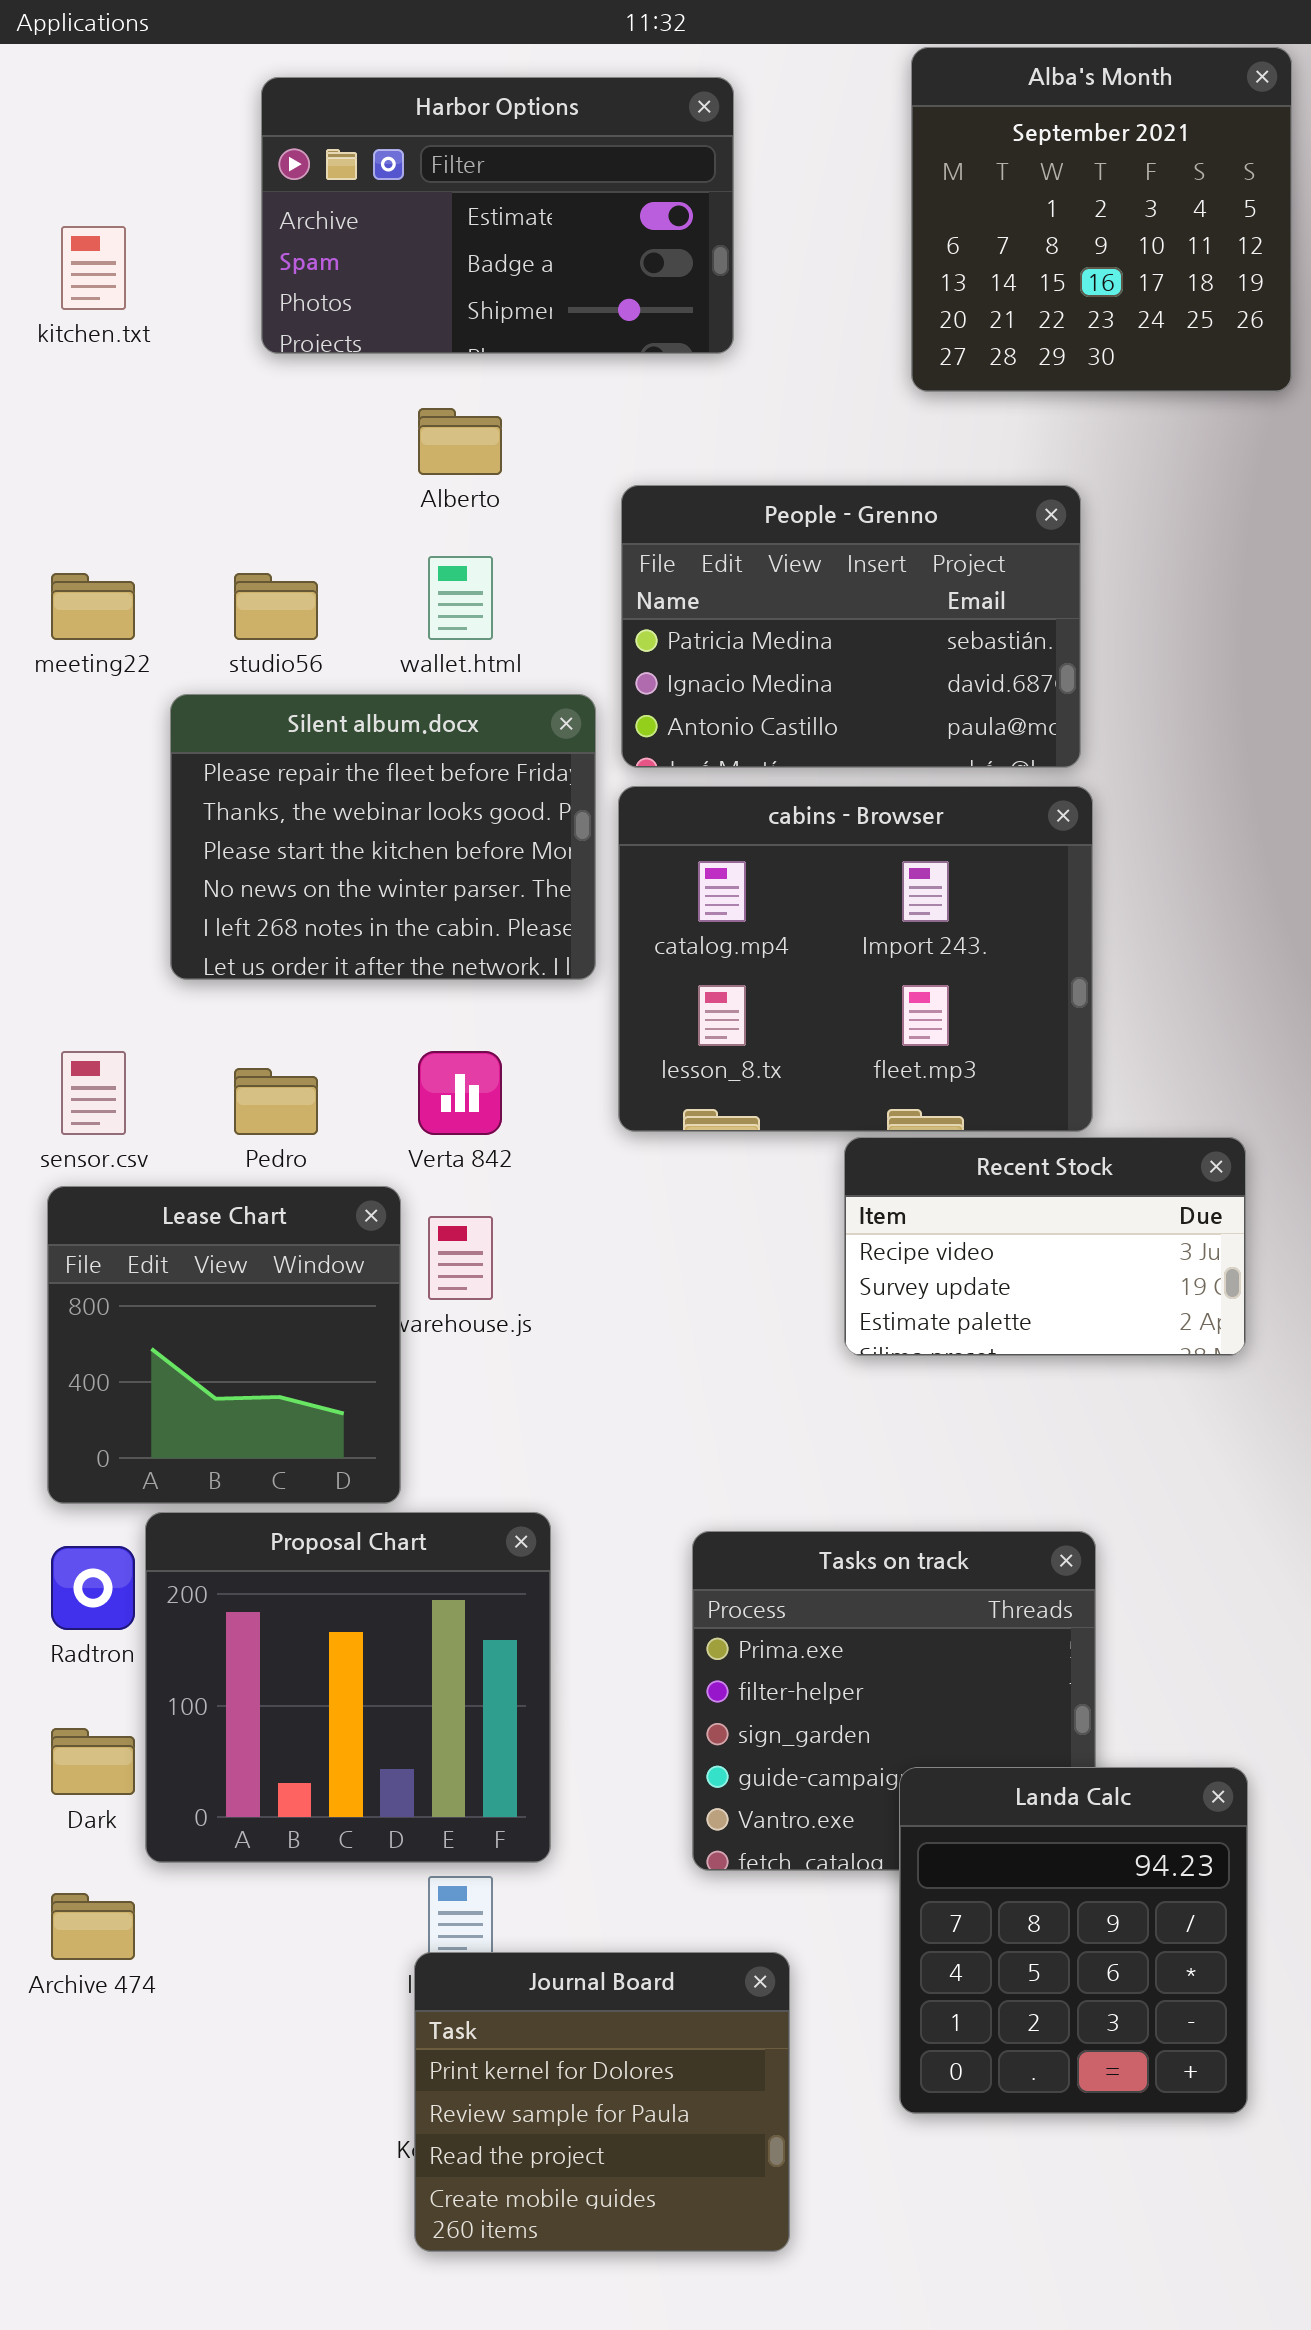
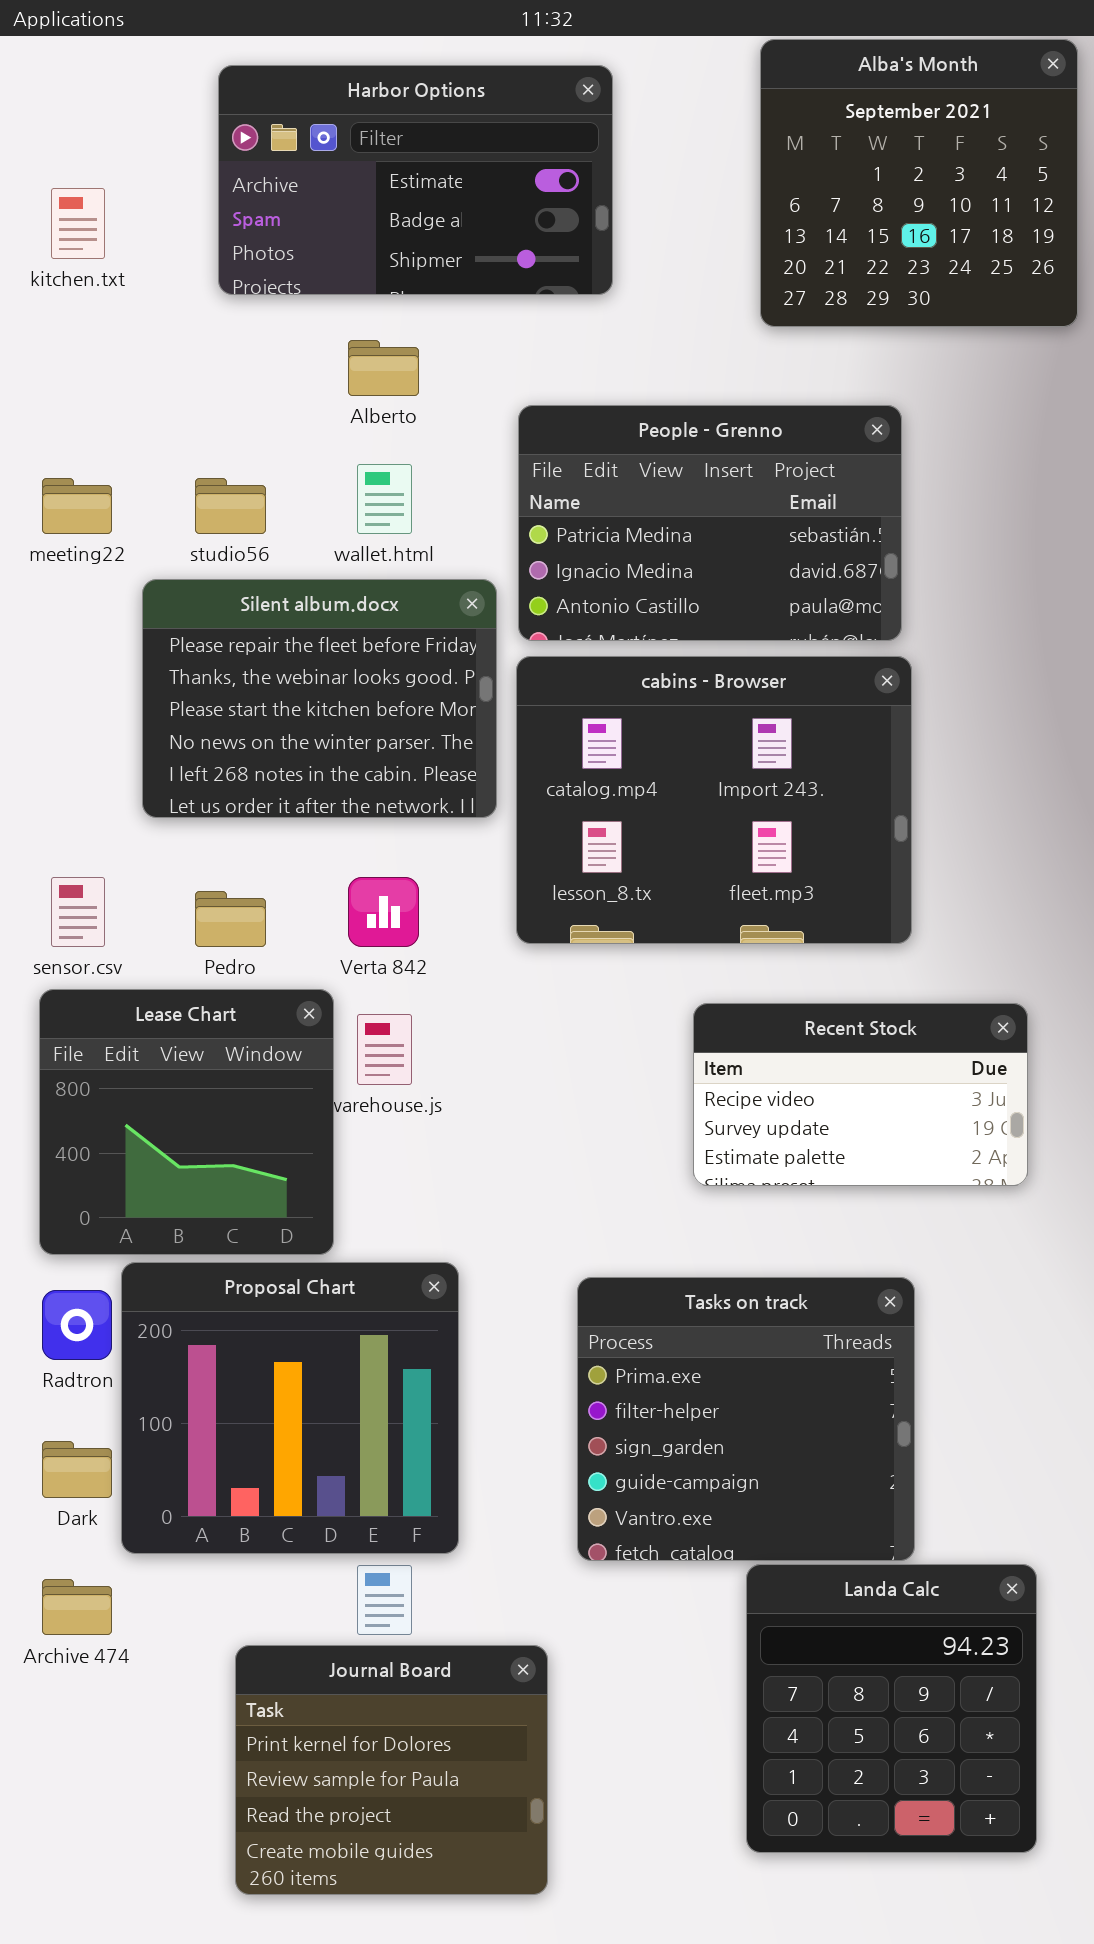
Recent Stock: [844,1137,1246,1356] -> [693,1003,1028,1186], moved
Landa Calc: [899,1767,1248,2114] -> [746,1564,1037,1853], moved
Journal Board: [414,1952,790,2252] -> [235,1645,548,1895], moved

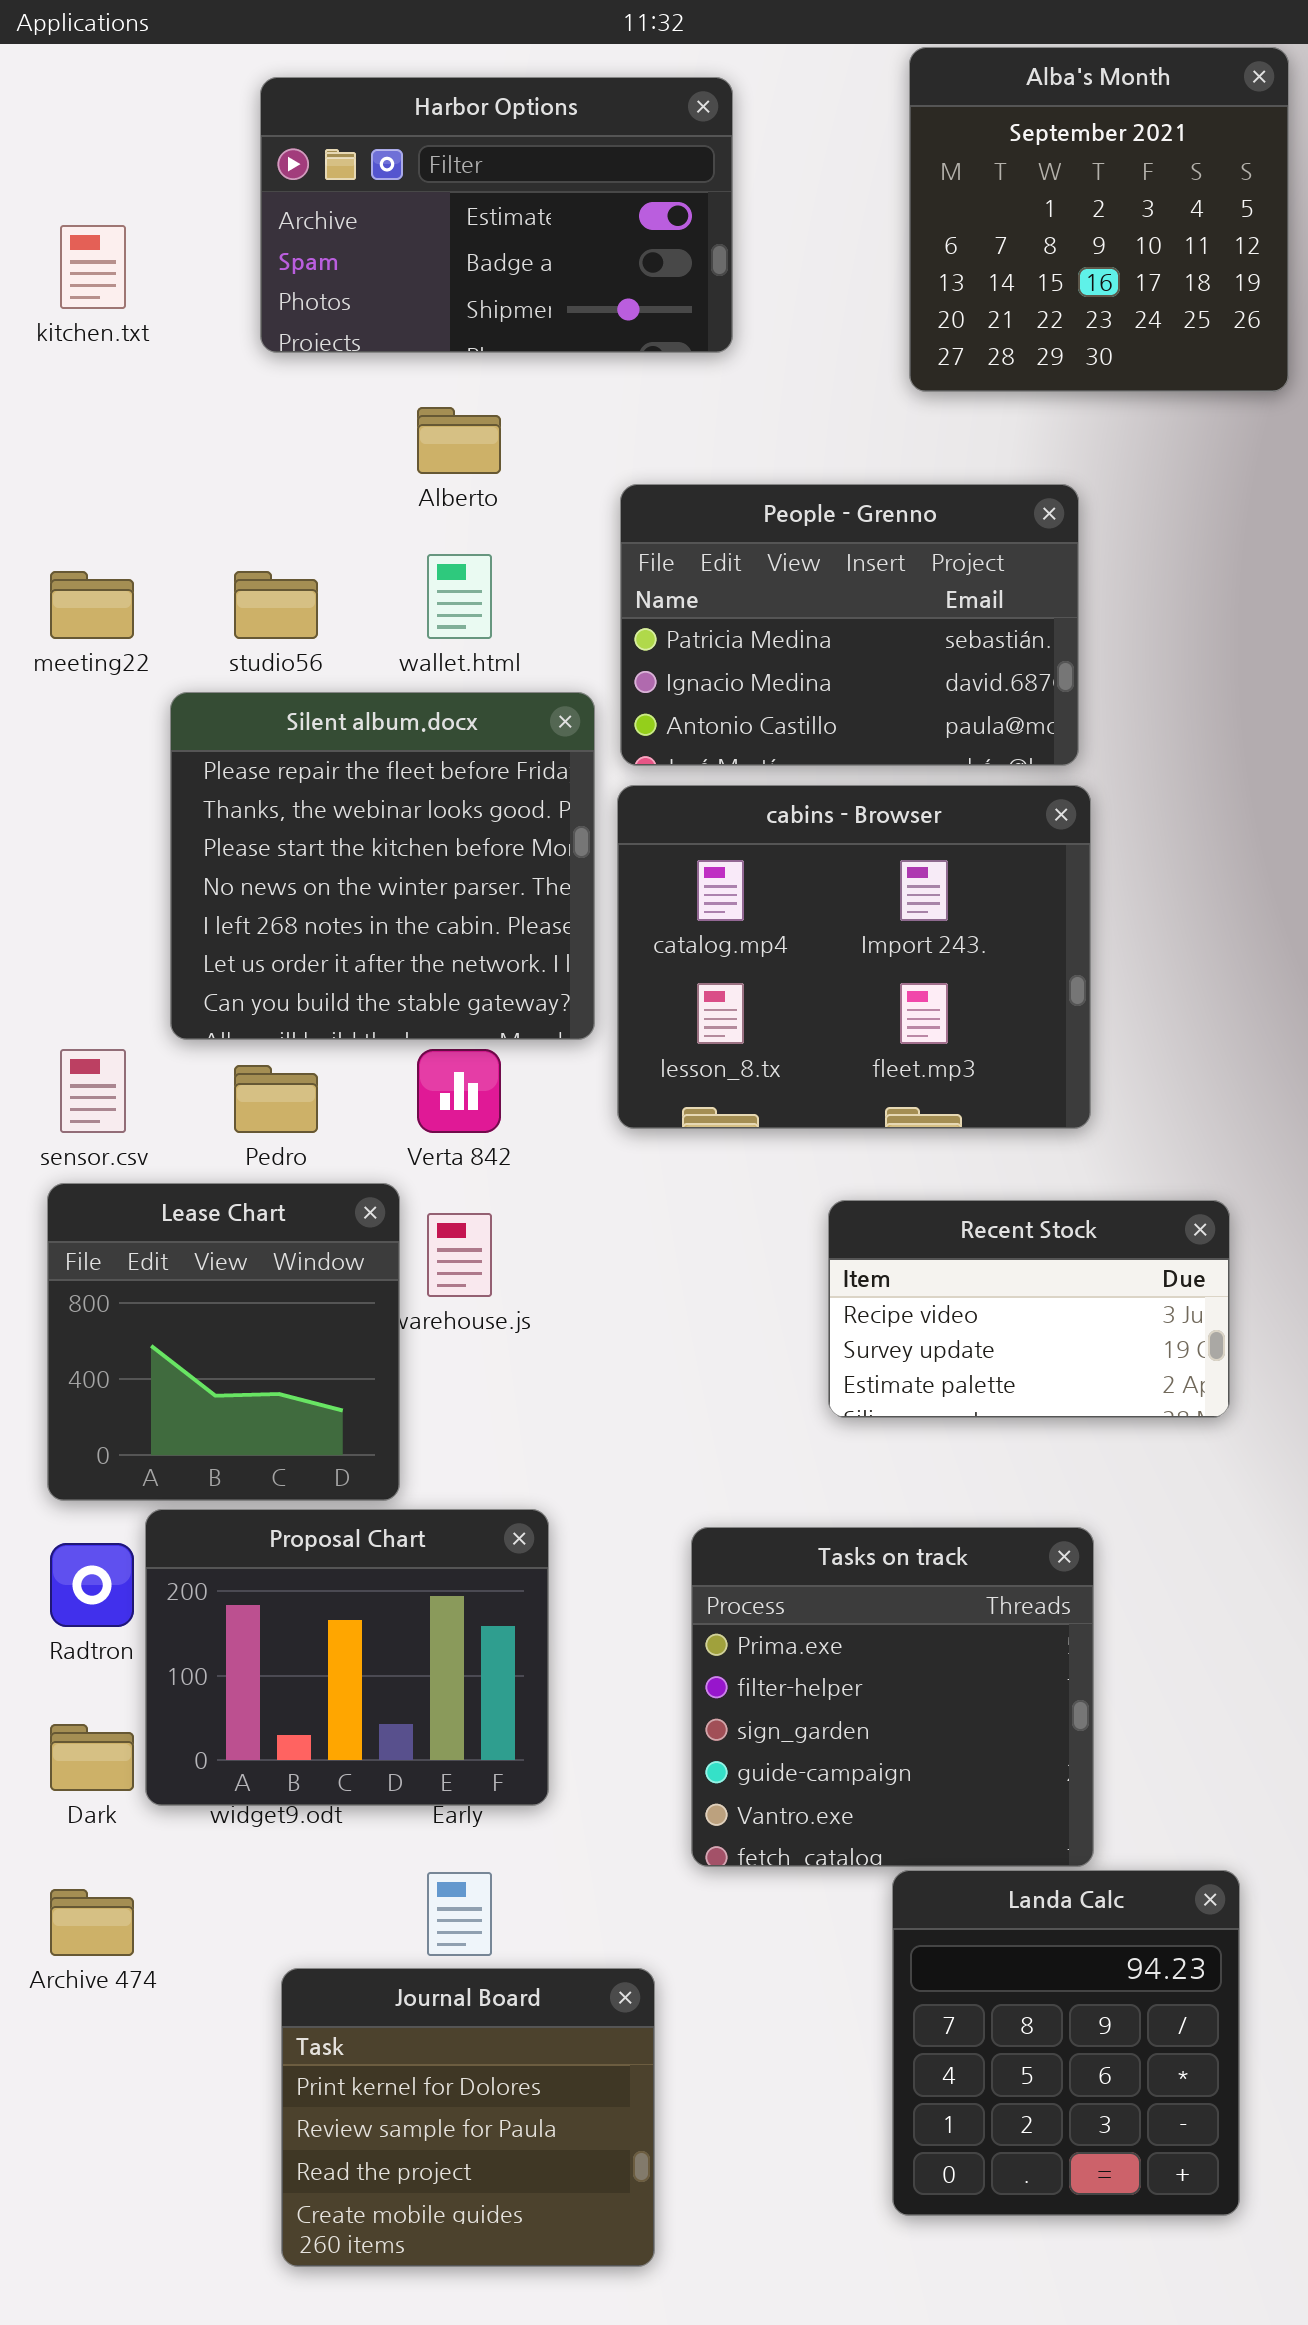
Silent album.docx: [142,579,497,818] -> [170,692,595,1040], resized
Proposal Chart: [121,1262,459,1554] -> [145,1509,549,1806], resized

